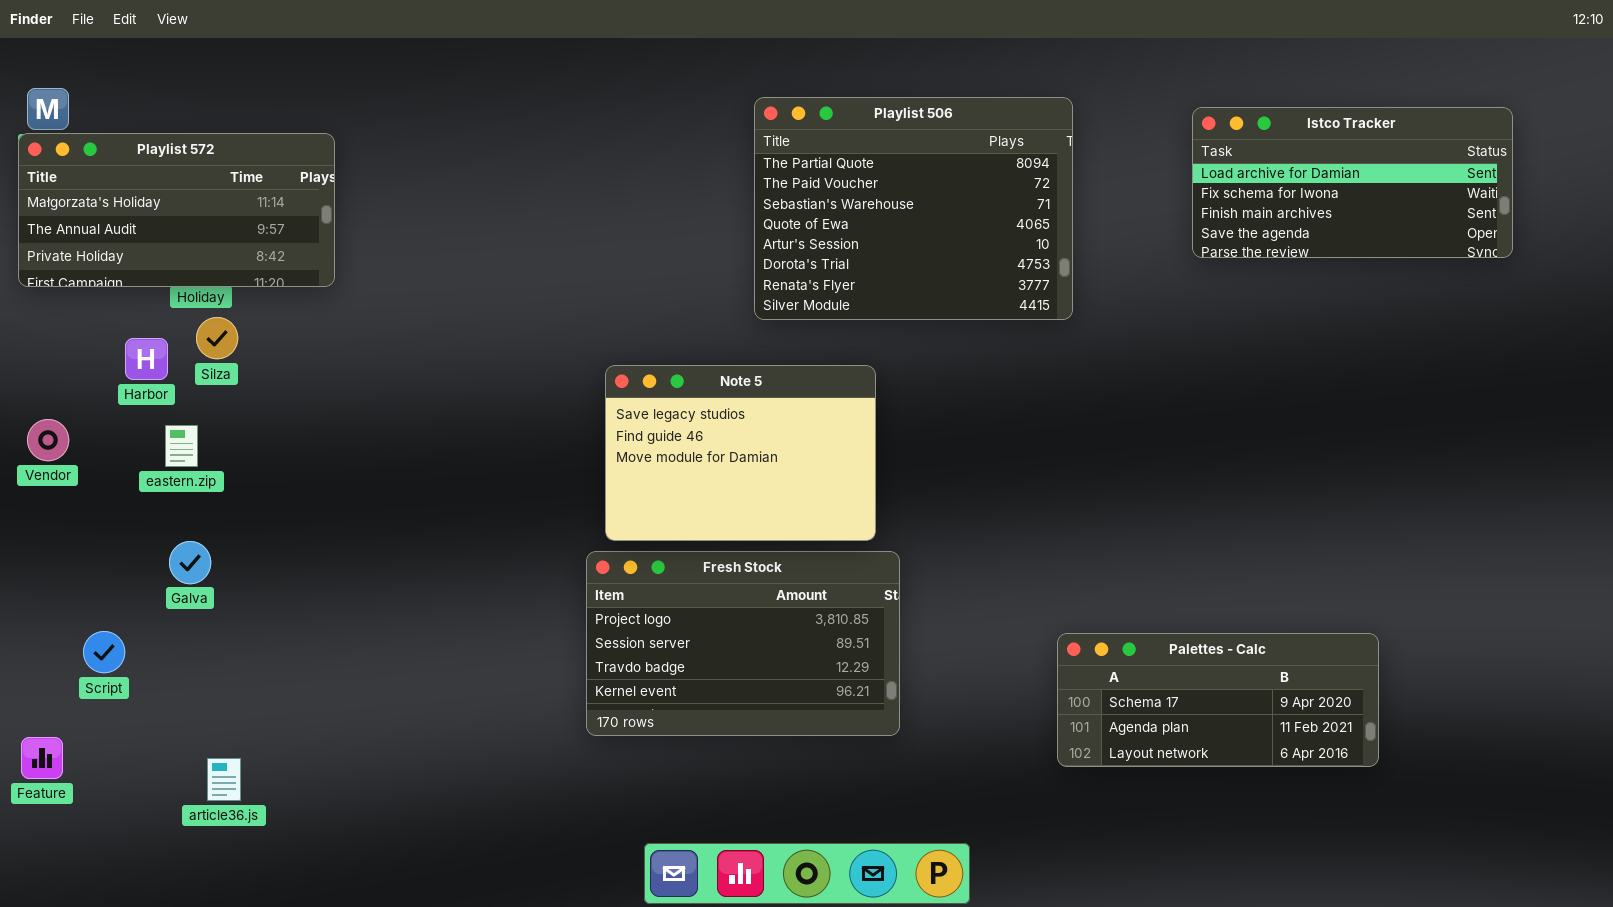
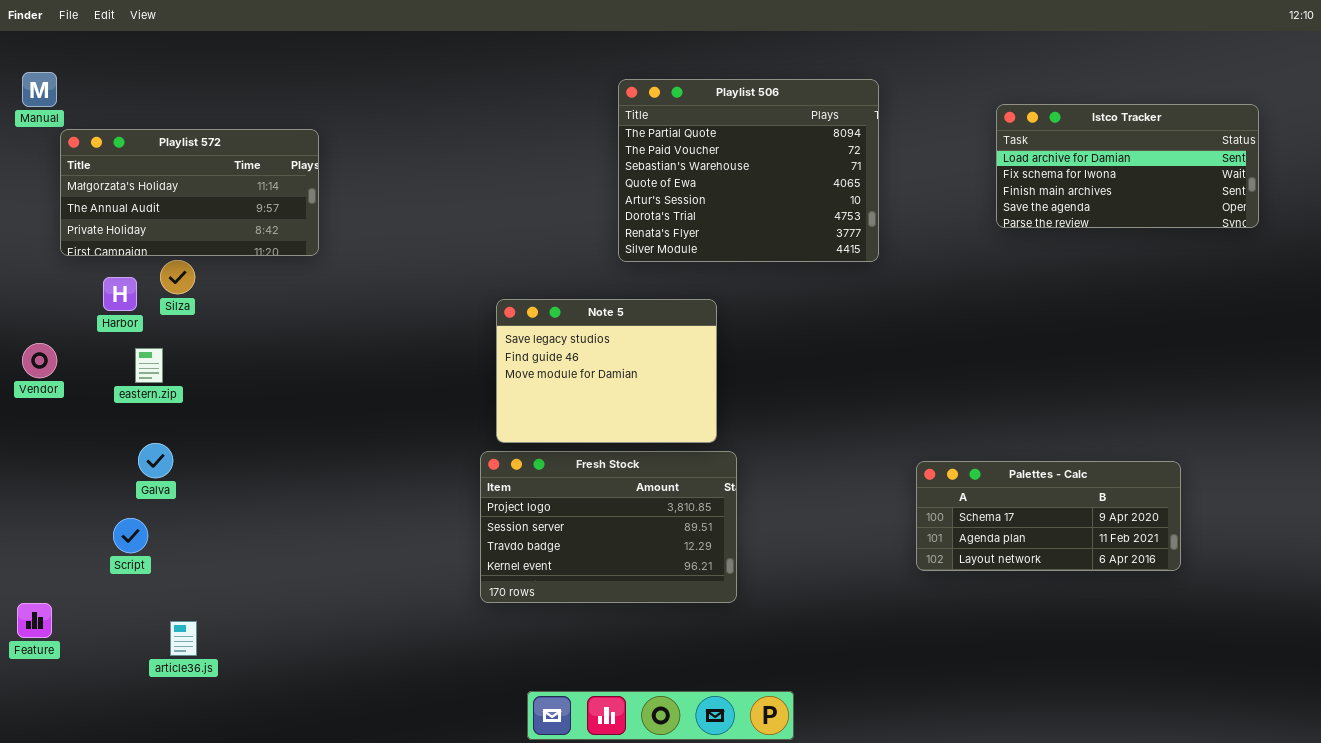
Istco Tracker: [1192,107,1513,258] -> [996,104,1259,228], moved
Playlist 572: [18,133,335,287] -> [60,129,319,256], moved
Script: [83,631,125,673] -> [113,518,148,553], moved
Palettes - Calc: [1057,633,1379,767] -> [916,461,1181,571], moved

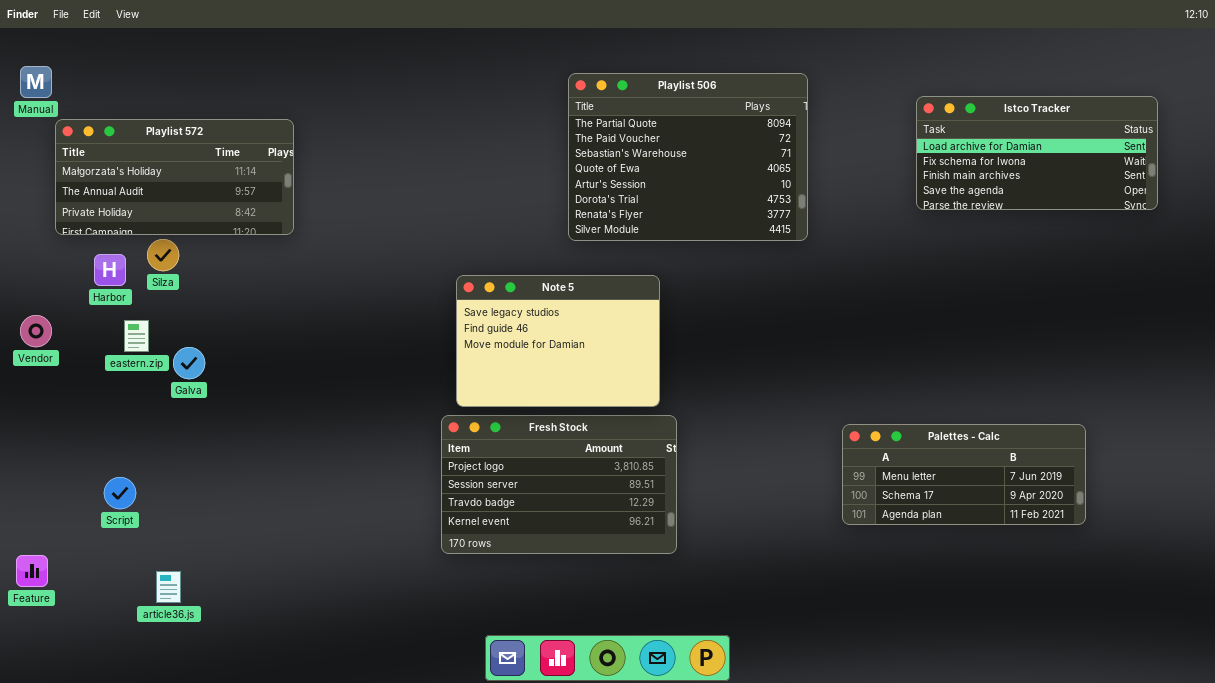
Galva: [138,443,173,478] -> [173,347,205,379], moved
Palettes - Calc: [916,461,1181,571] -> [842,424,1086,525], scrolled up 1 row

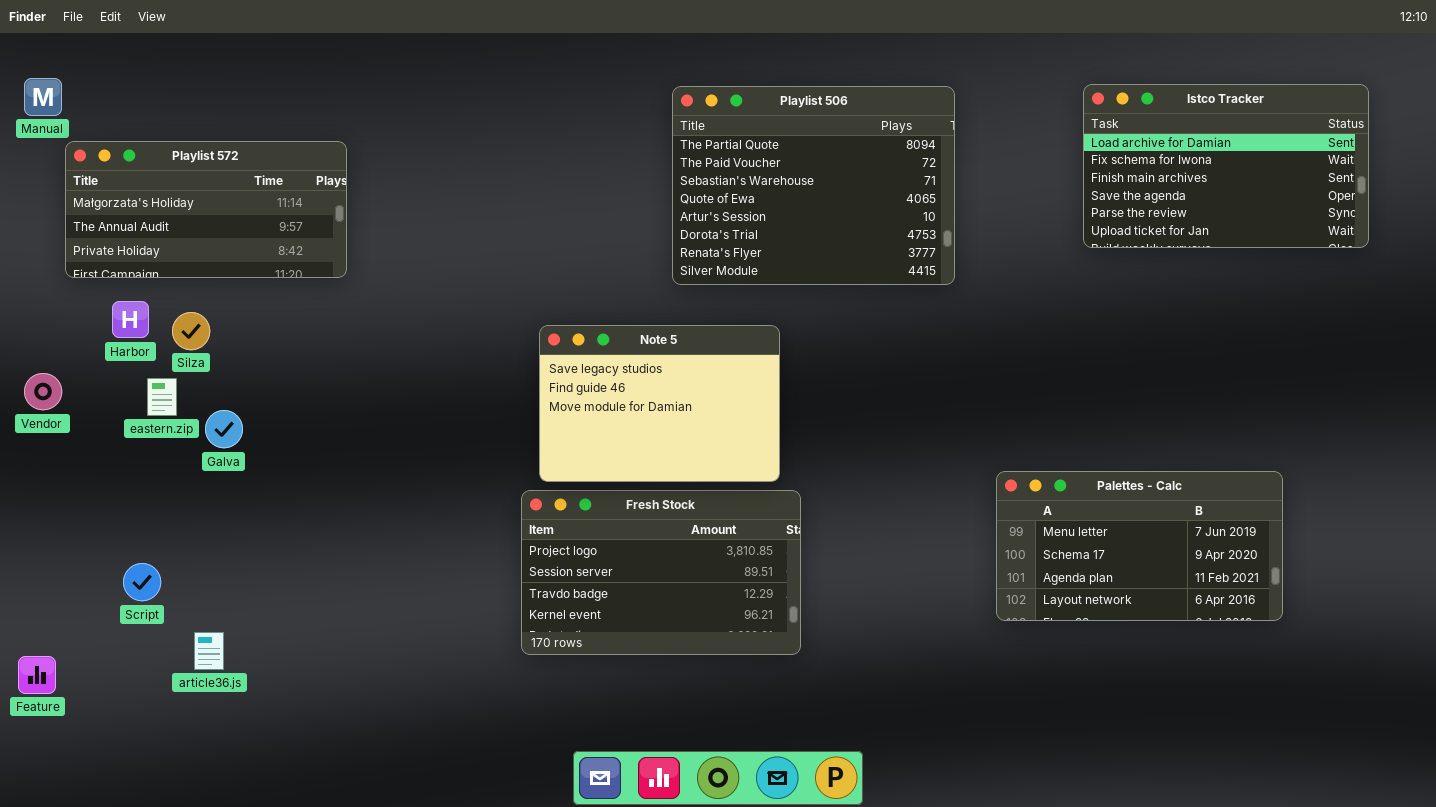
Istco Tracker: [916,96,1158,210] -> [1083,84,1369,248], resized
Silza: [147,239,179,271] -> [172,312,210,350], moved
Palettes - Calc: [842,424,1086,525] -> [996,471,1283,621], resized
article36.js: [156,571,181,603] -> [194,632,224,670], moved

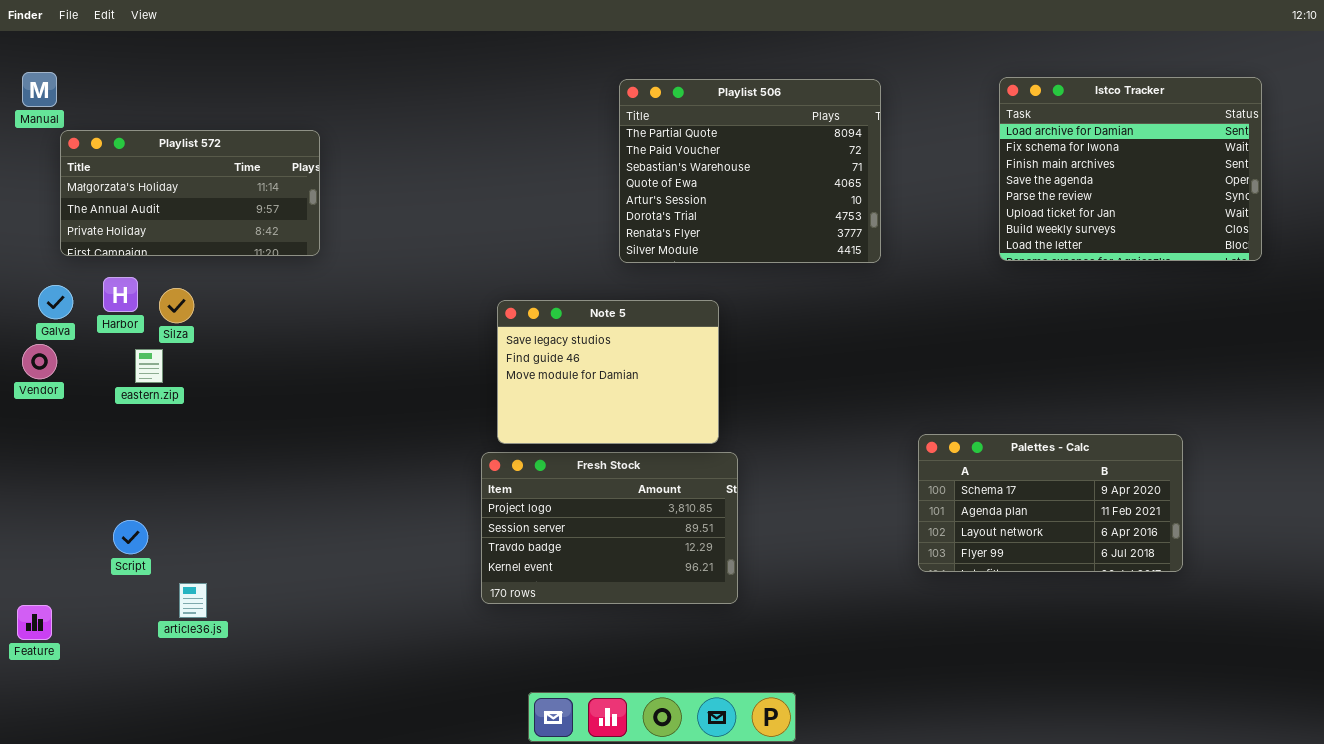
Istco Tracker: [1083,84,1369,248] -> [999,77,1262,261], resized
Galva: [205,410,243,448] -> [38,285,73,319], moved
Palettes - Calc: [996,471,1283,621] -> [918,434,1183,572], scrolled down 1 row

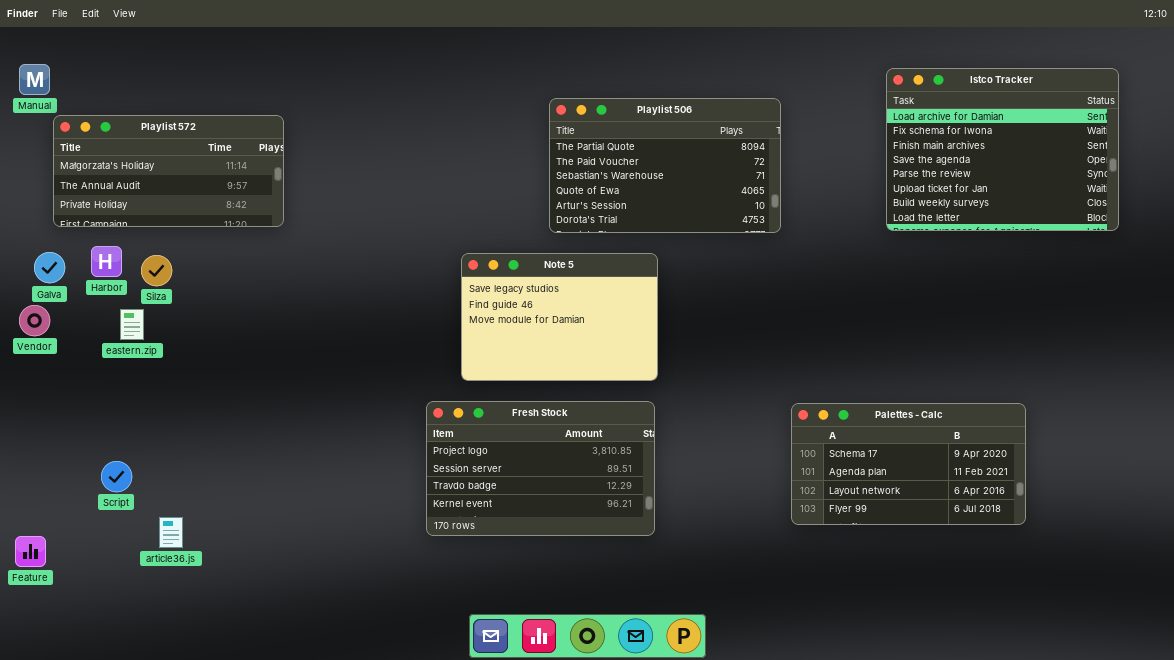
Playlist 506: [619,79,881,263] -> [549,98,781,233], resized
Note 5: [497,300,719,444] -> [461,253,658,381], moved
Palettes - Calc: [918,434,1183,572] -> [791,403,1026,525], moved

